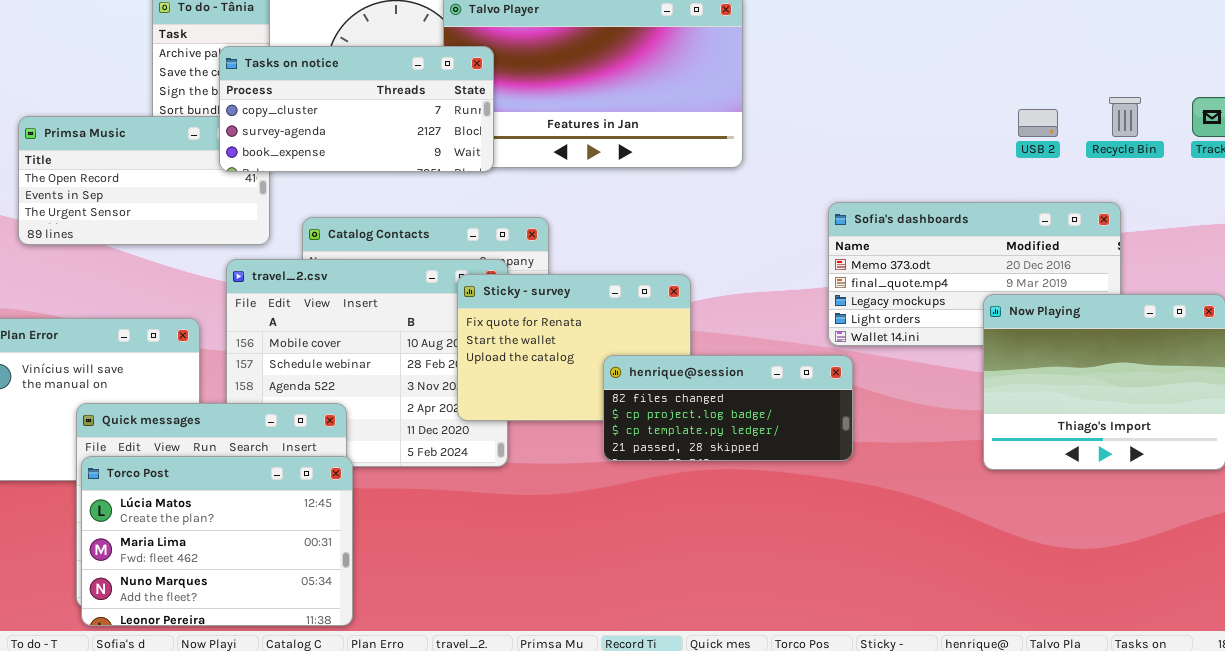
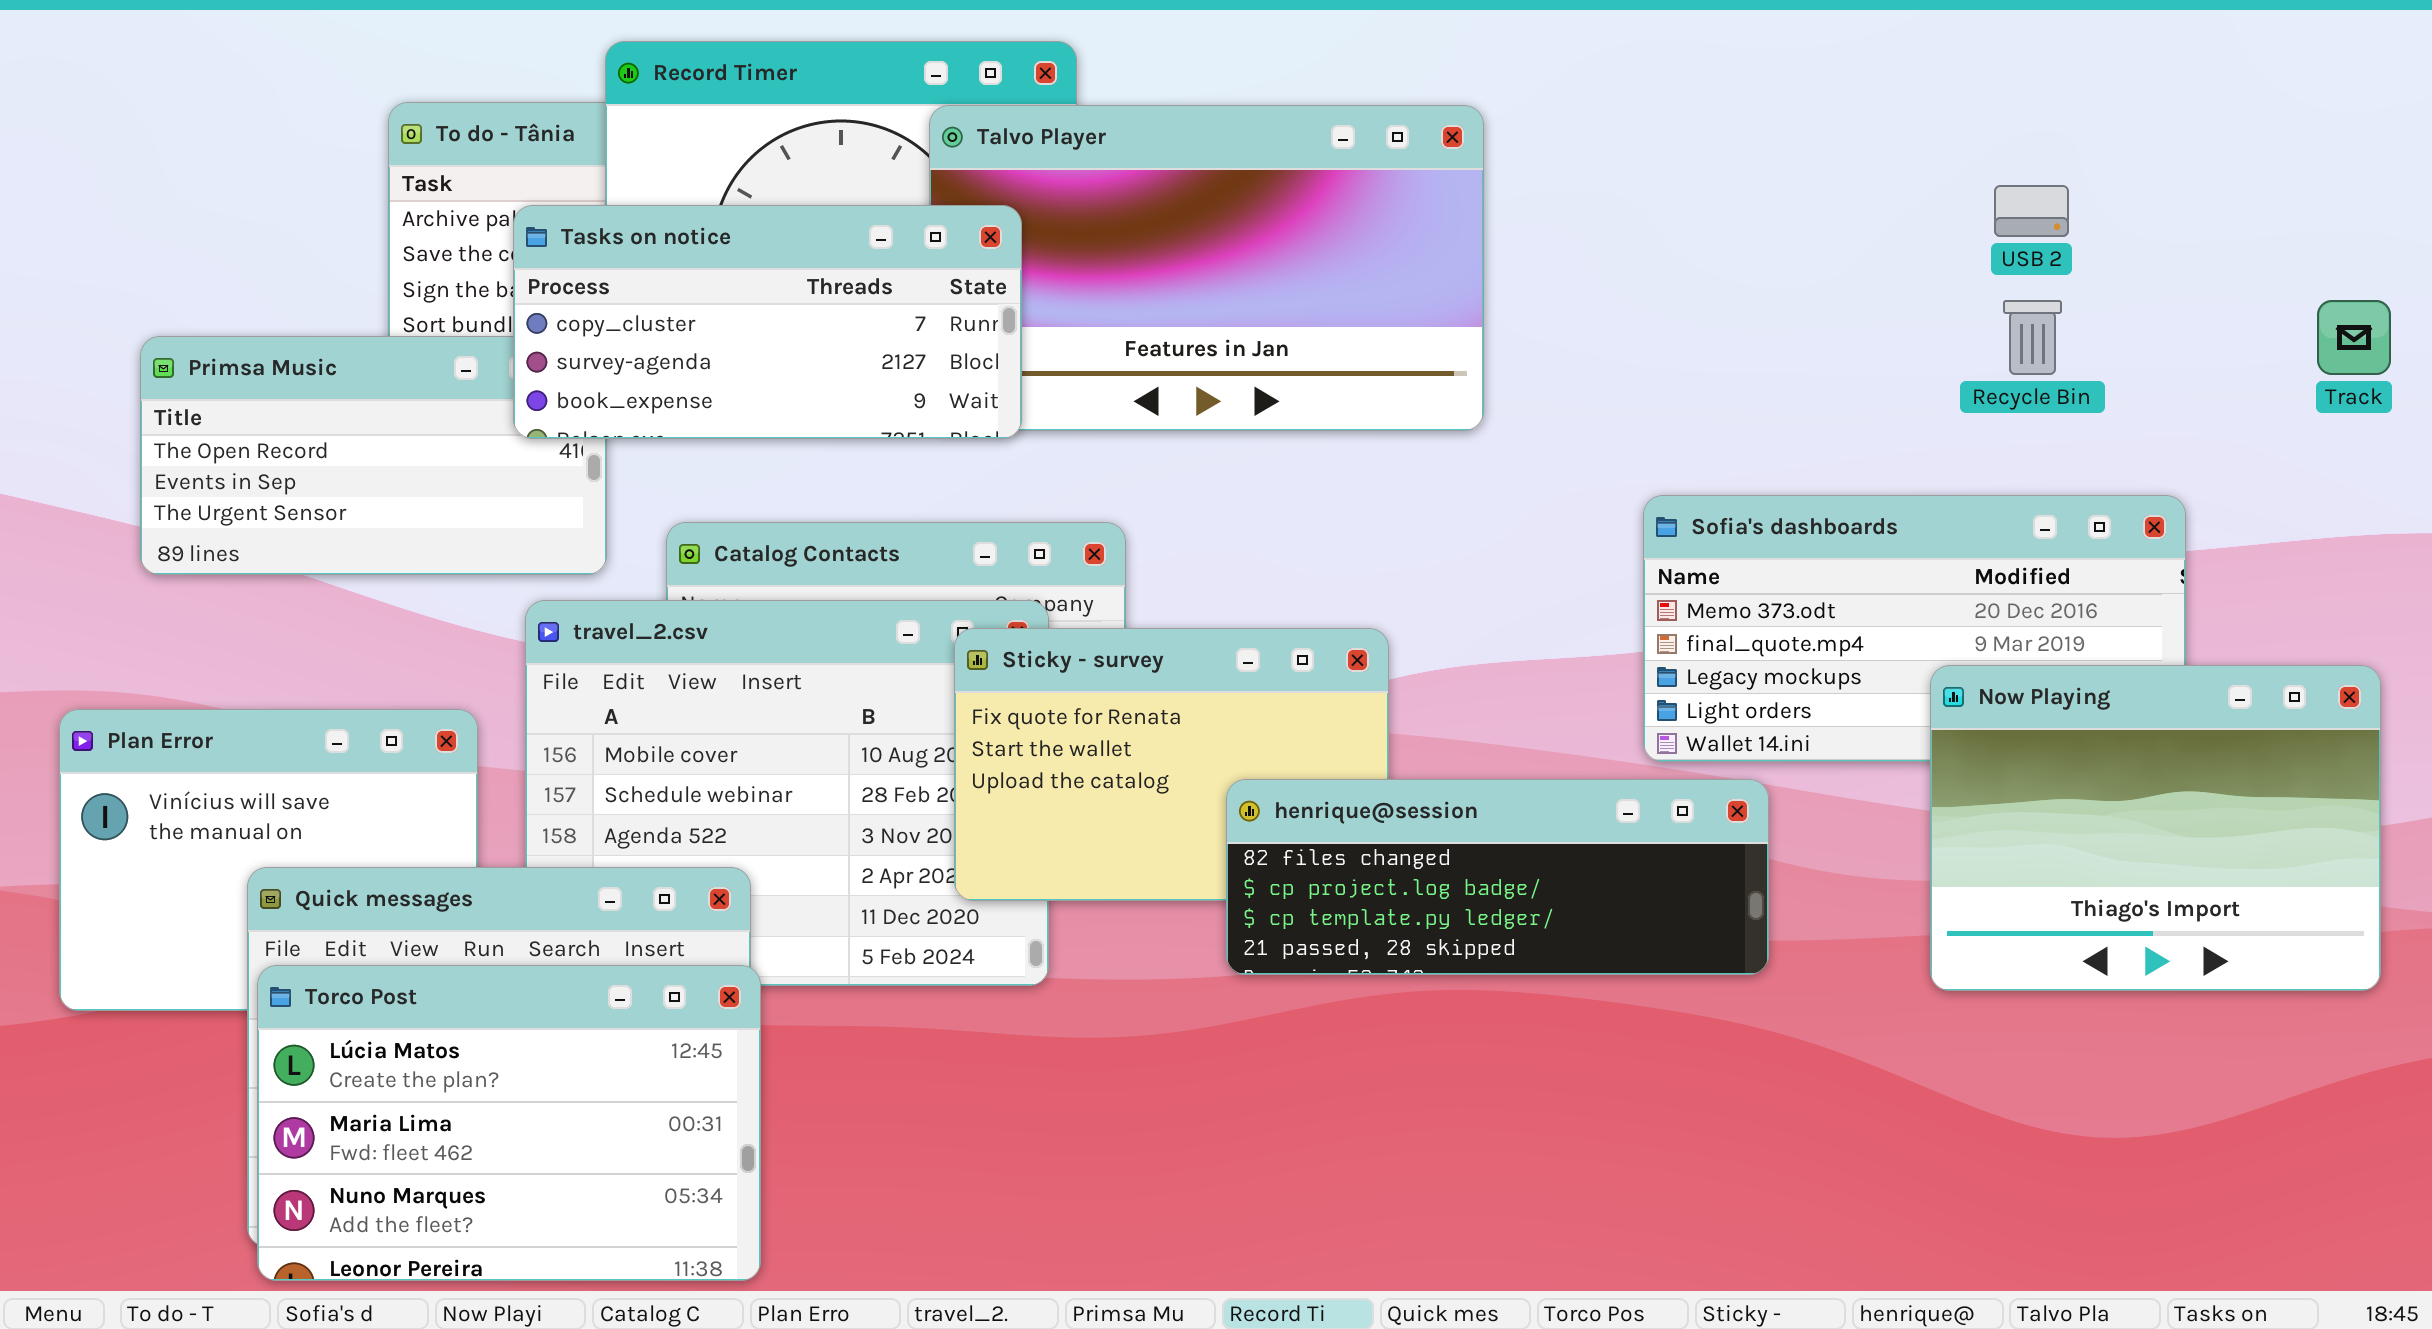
Recycle Bin: [1109,97,1141,137] -> [2003,300,2062,375], moved
USB 2: [1018,109,1058,137] -> [1994,185,2069,237], moved
henrique@session: [603,355,853,461] -> [1226,779,1769,975], resized

